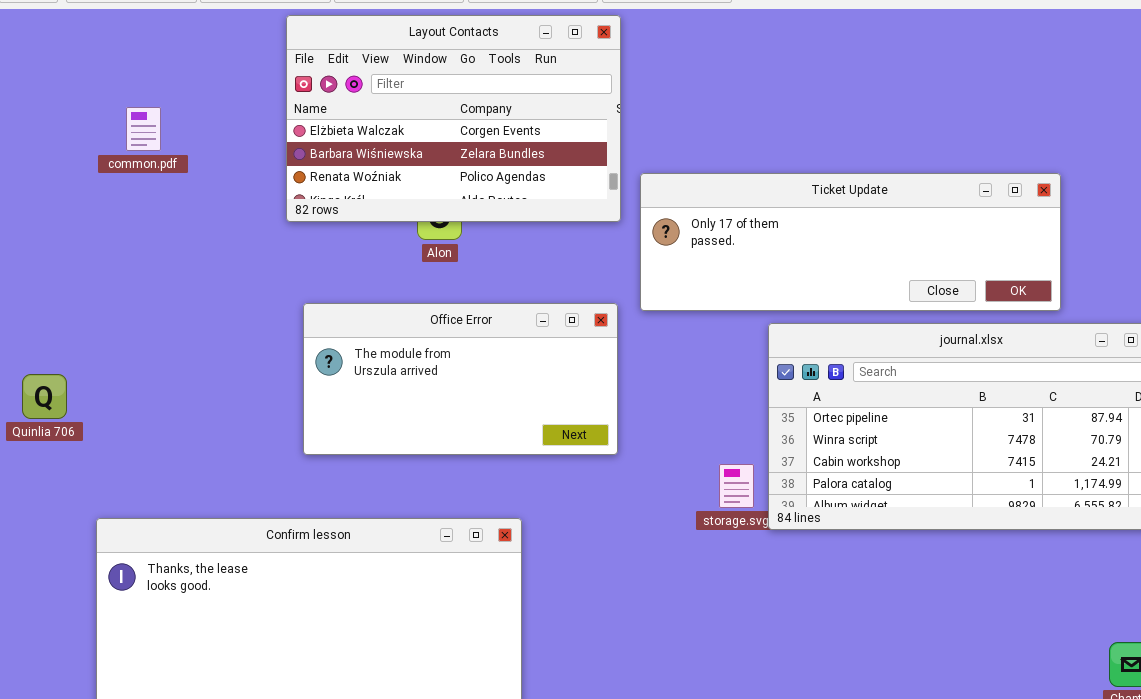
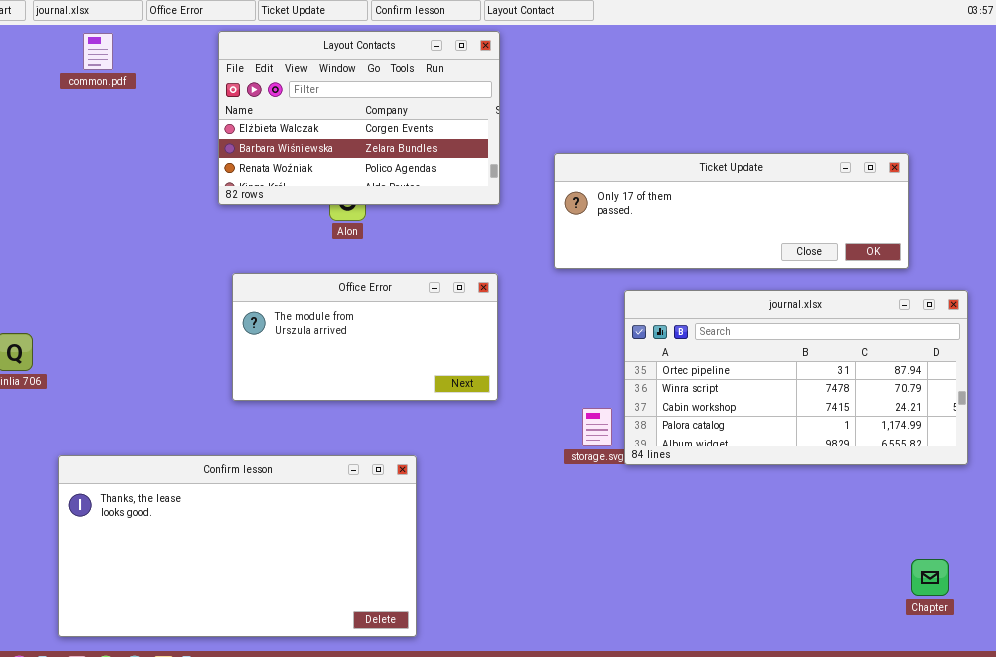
common.pdf: [126,107,161,151] -> [83,33,113,70], moved
Ticket Update: [640,173,1061,311] -> [554,153,909,269], moved

